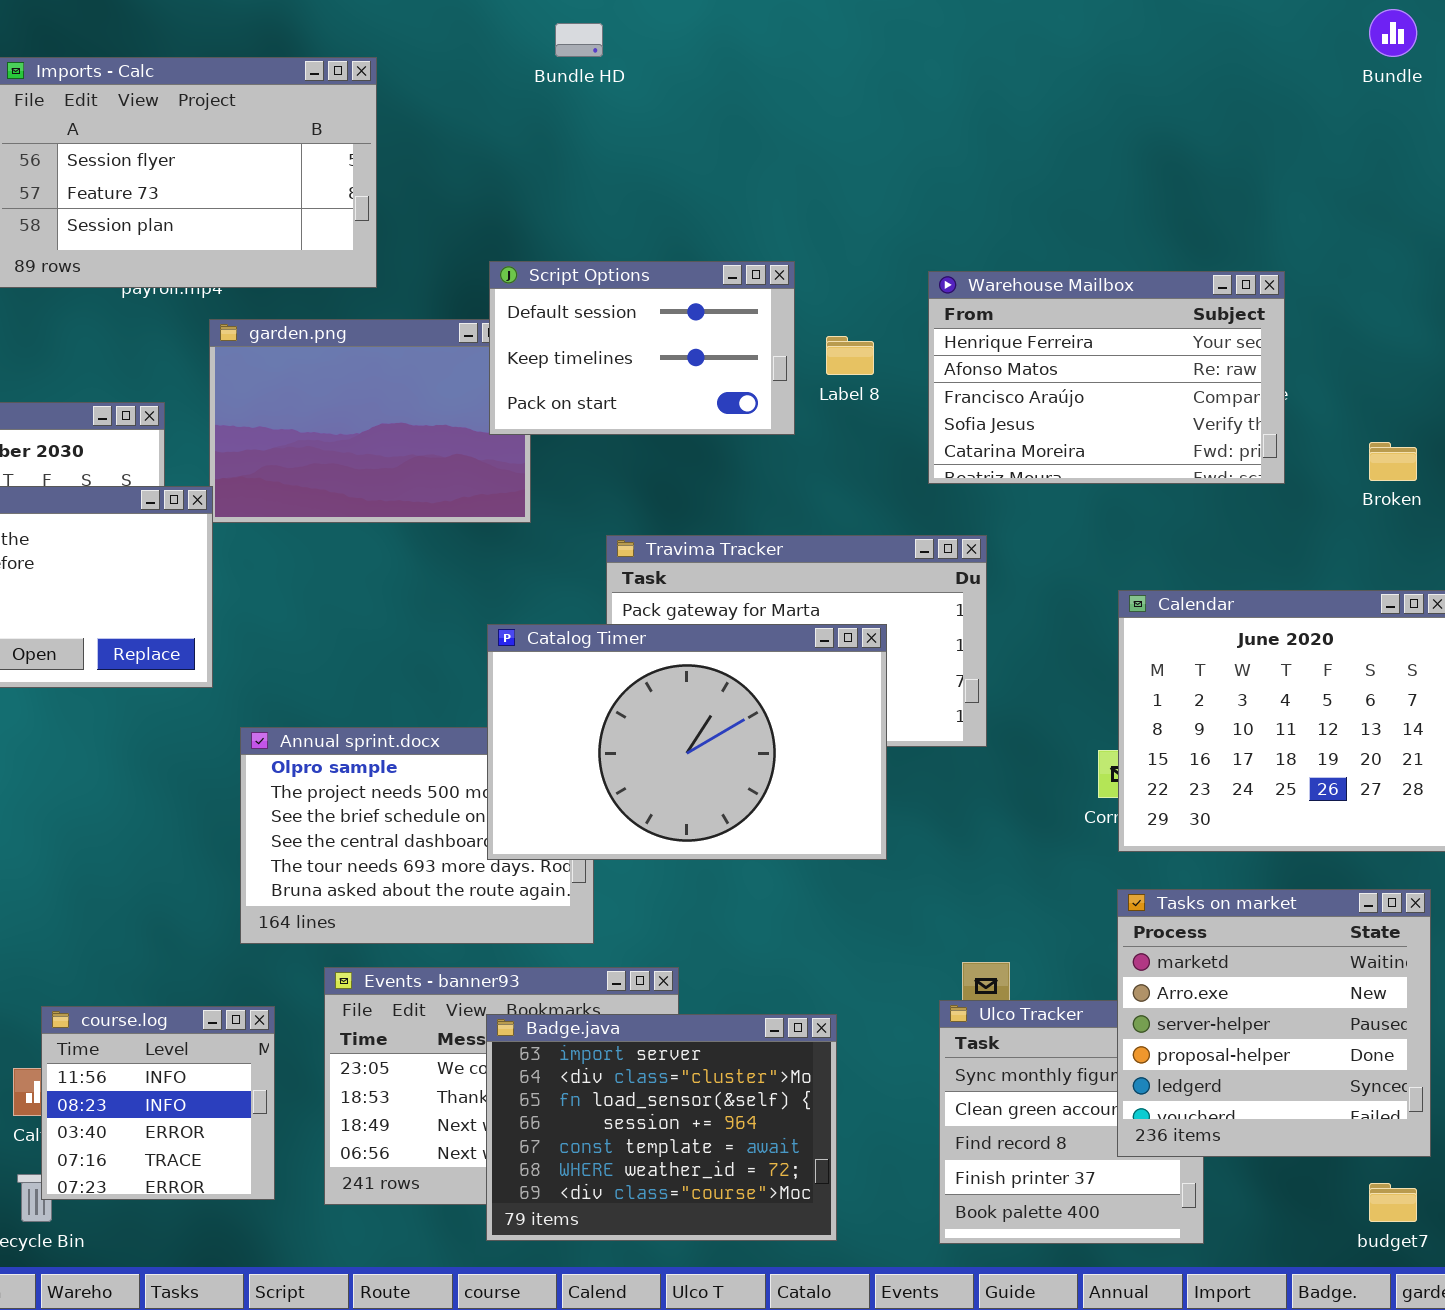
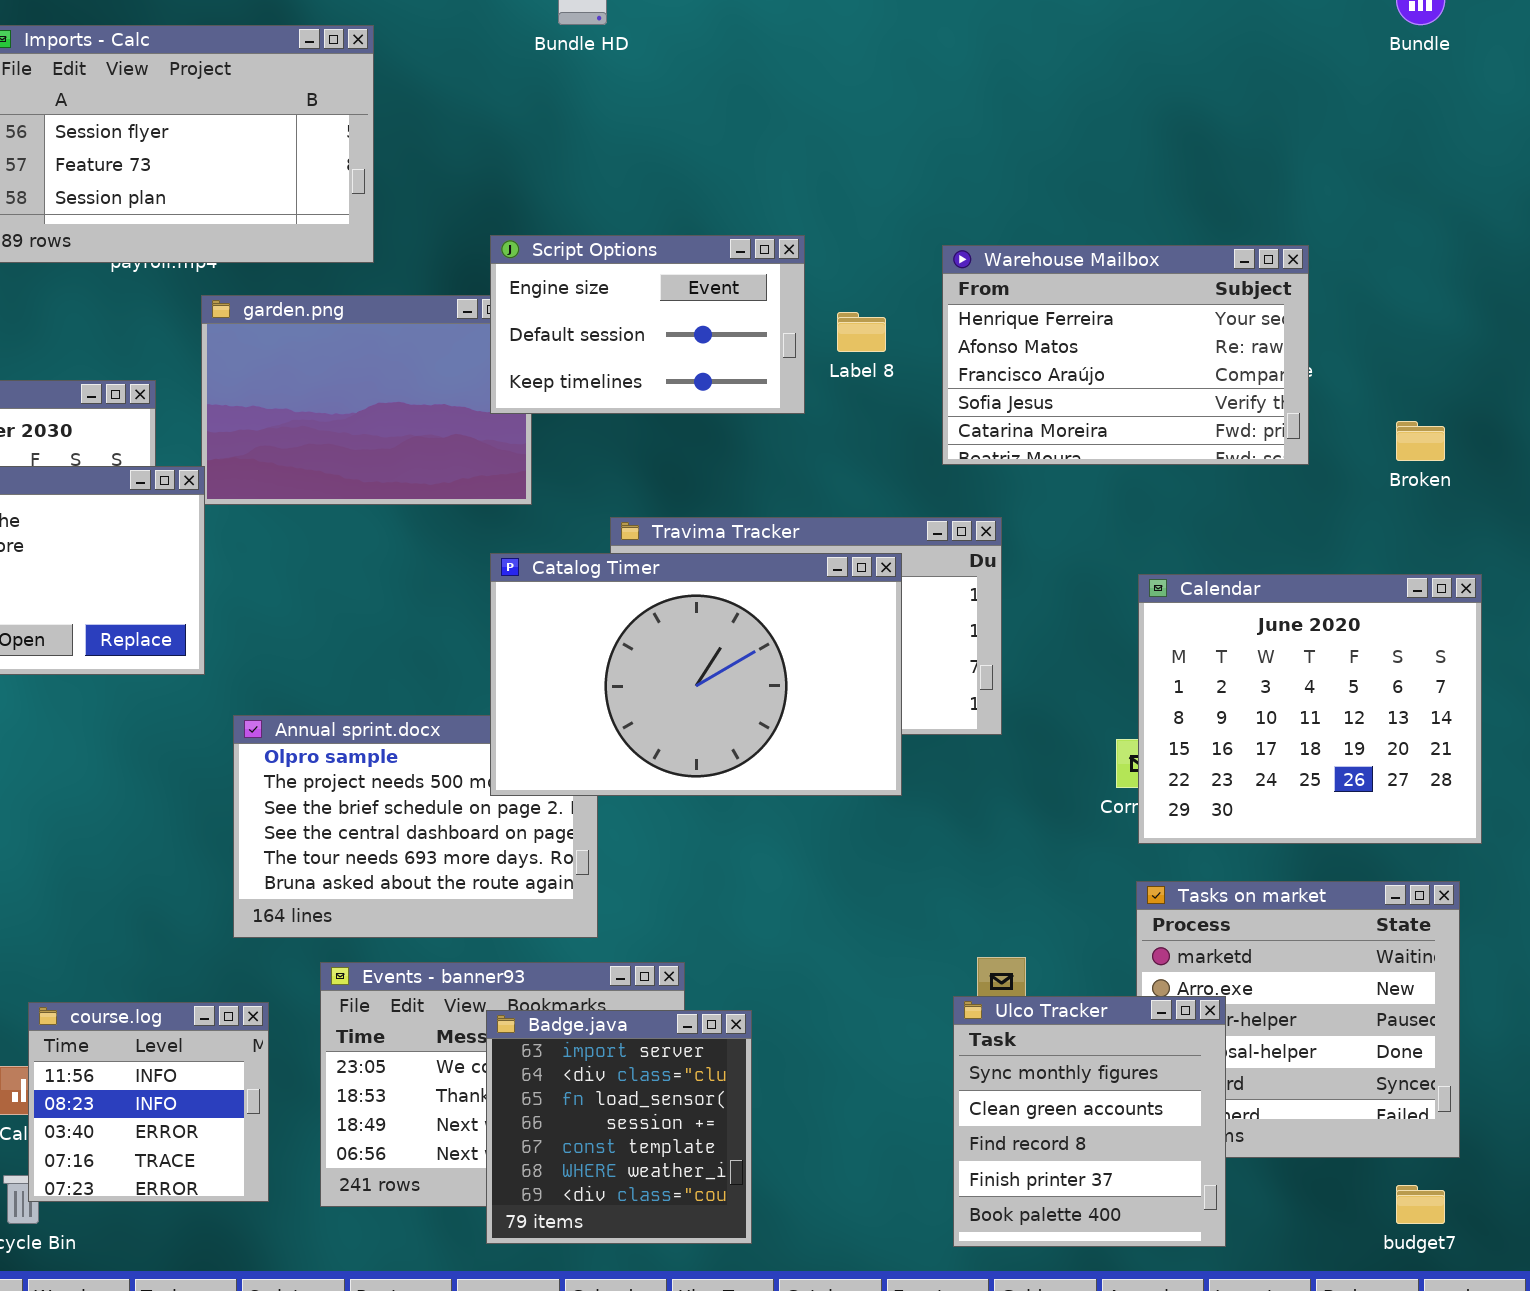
Script Options: [489,261,795,435] -> [490,235,805,414], scrolled up 1 row
Catalog Timer: [487,624,887,860] -> [490,553,902,796], moved
Ulco Tracker: [939,1000,1204,1244] -> [953,996,1226,1247], raised
Badge.java: [486,1014,837,1241] -> [486,1010,752,1244], resized

